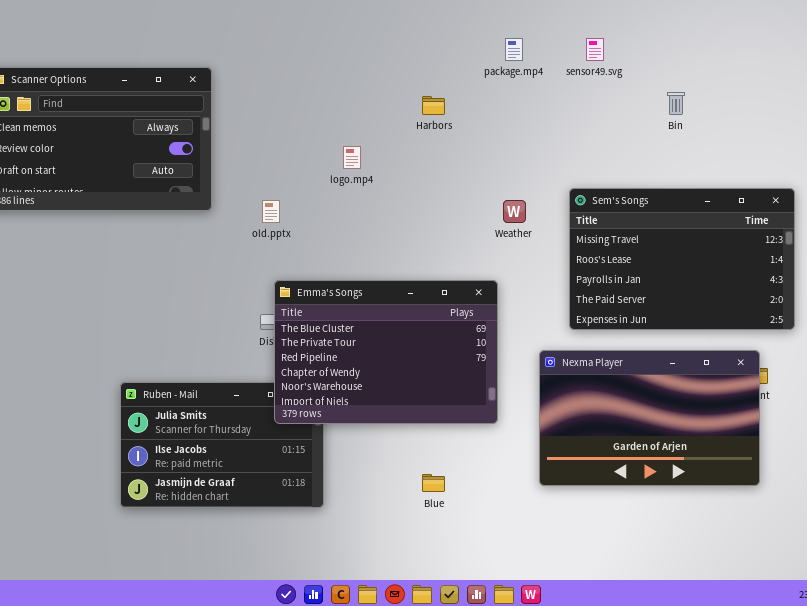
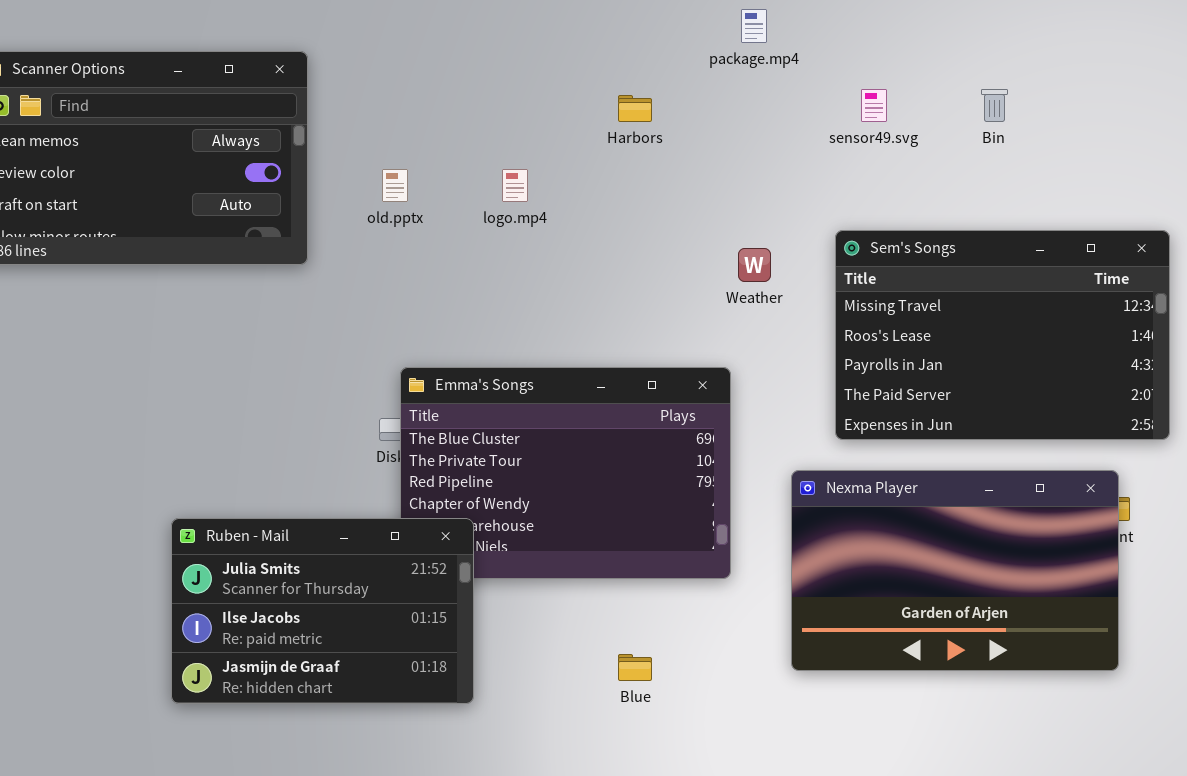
sensor49.svg: [586,38,604,61] -> [861,89,887,122], moved
old.pptx: [262,200,280,223] -> [382,169,408,202], moved
Ruben - Mail: [120,382,324,508] -> [171,518,474,704], raised

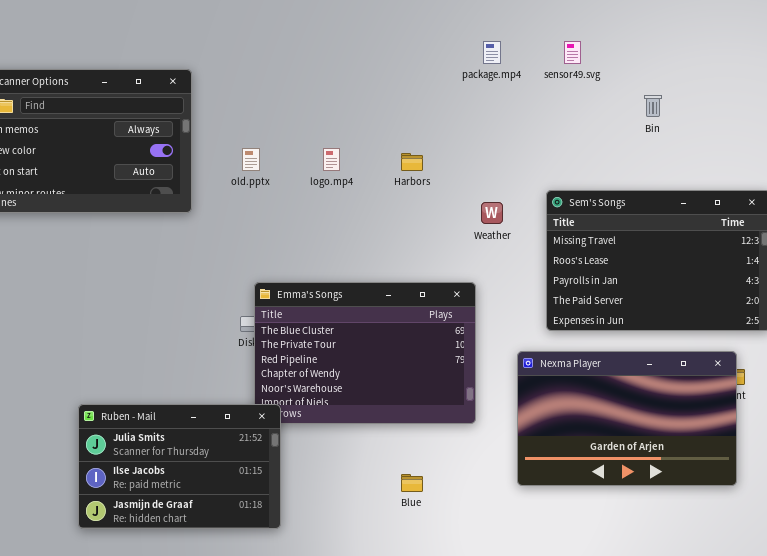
sensor49.svg: [861,89,887,122] -> [564,41,581,64], moved
Harbors: [618,95,652,122] -> [401,153,423,171], moved
Ruben - Mail: [171,518,474,704] -> [78,404,281,529], moved

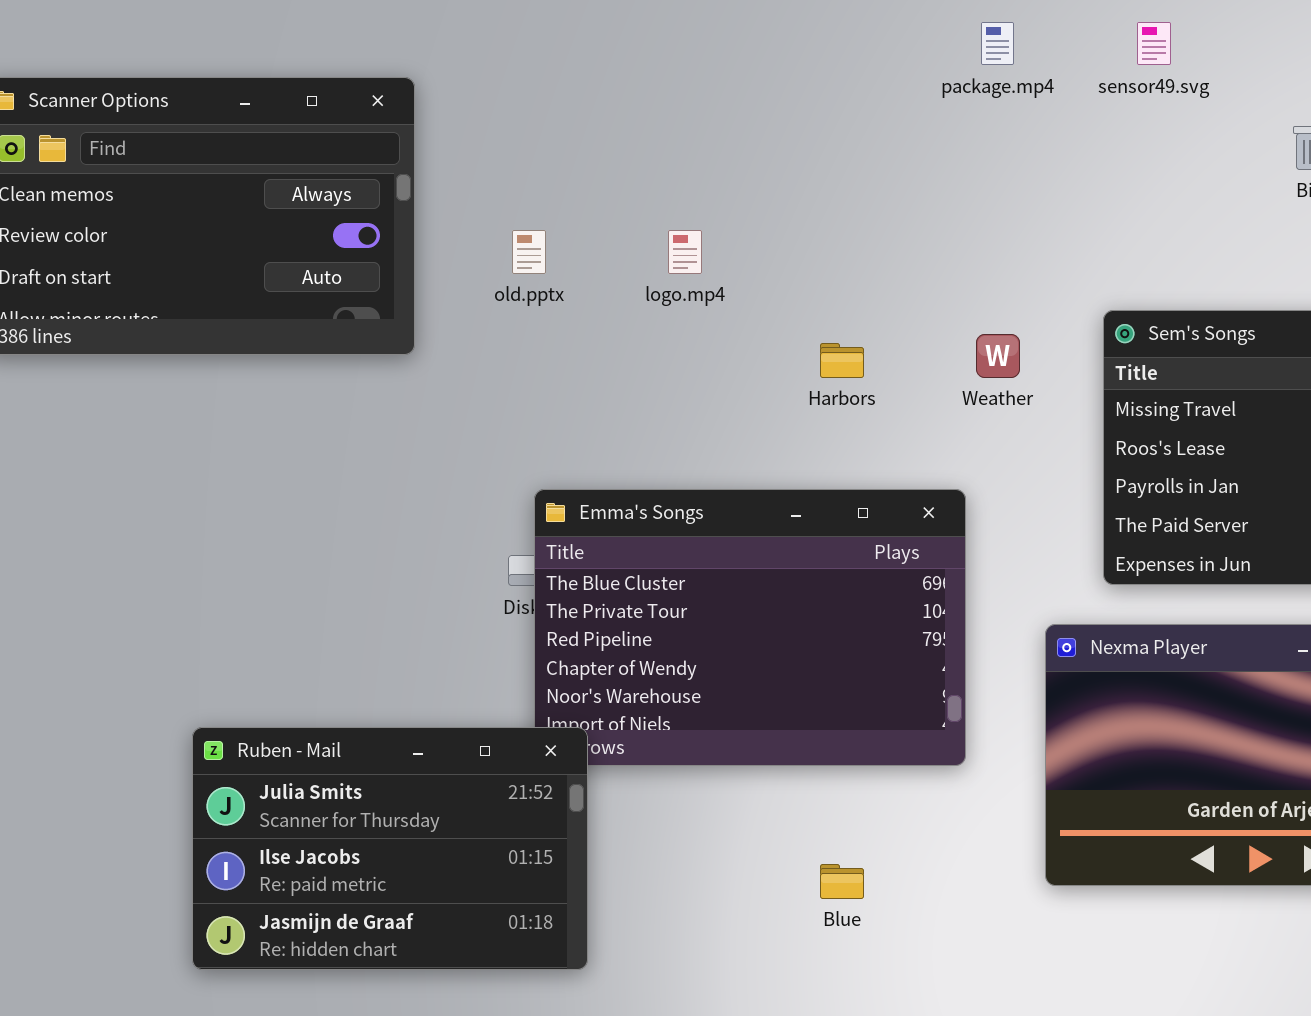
Harbors: [401,153,423,171] -> [820,343,864,378], moved

